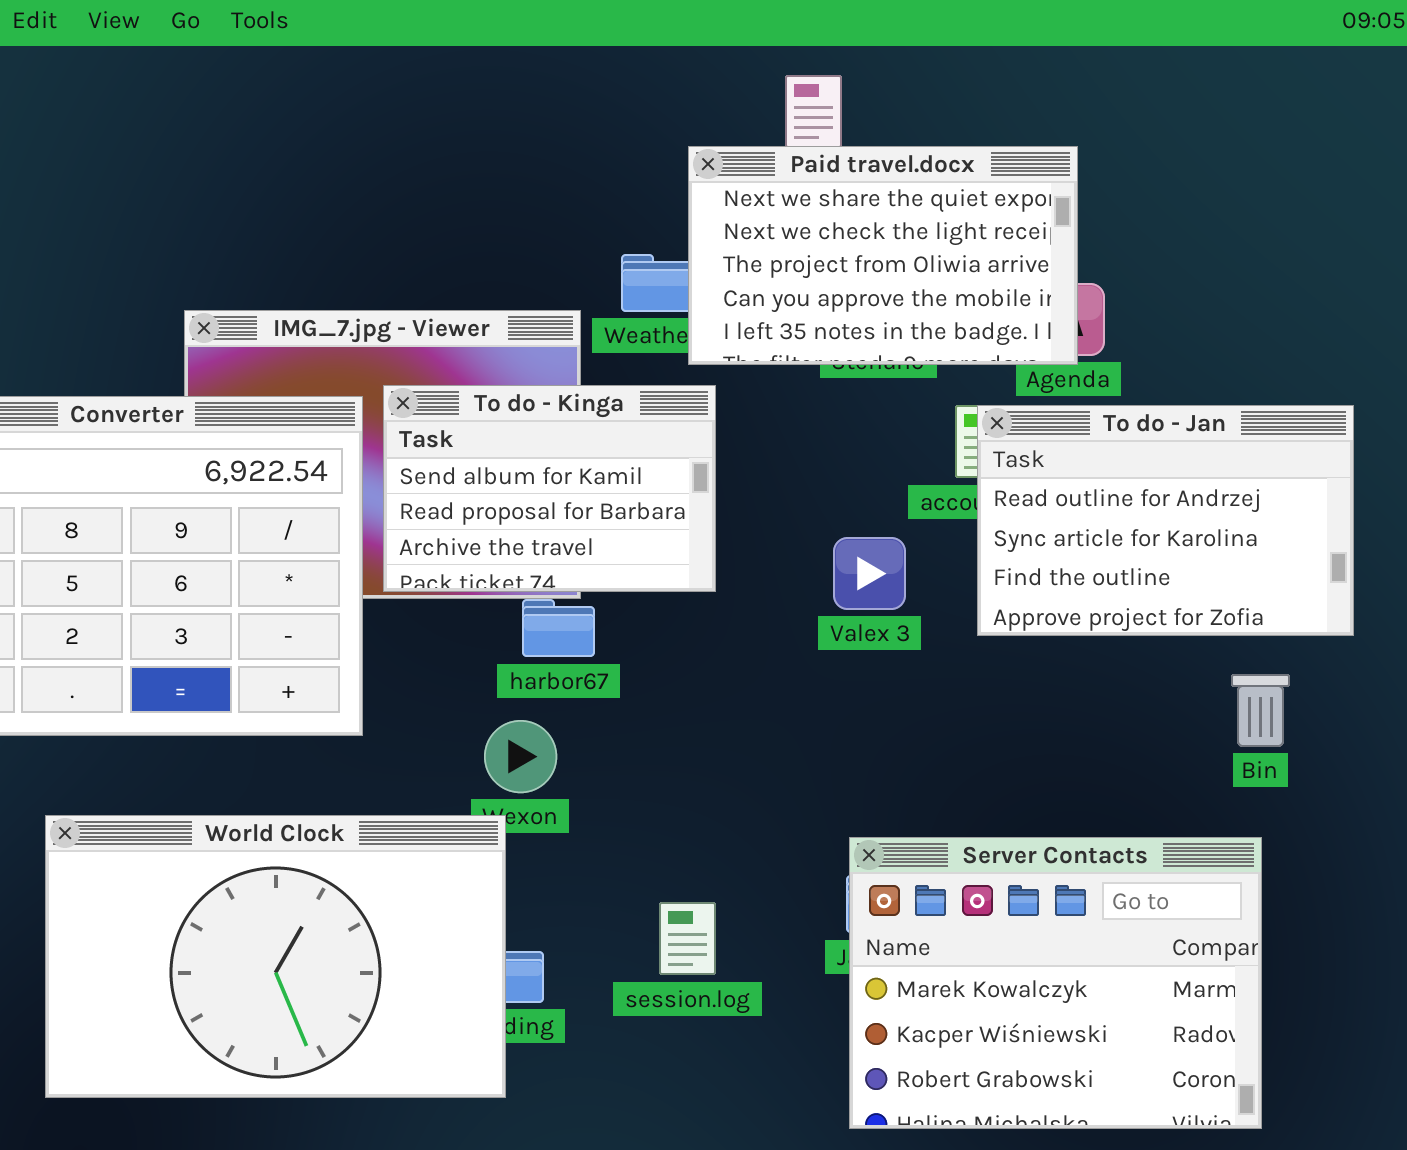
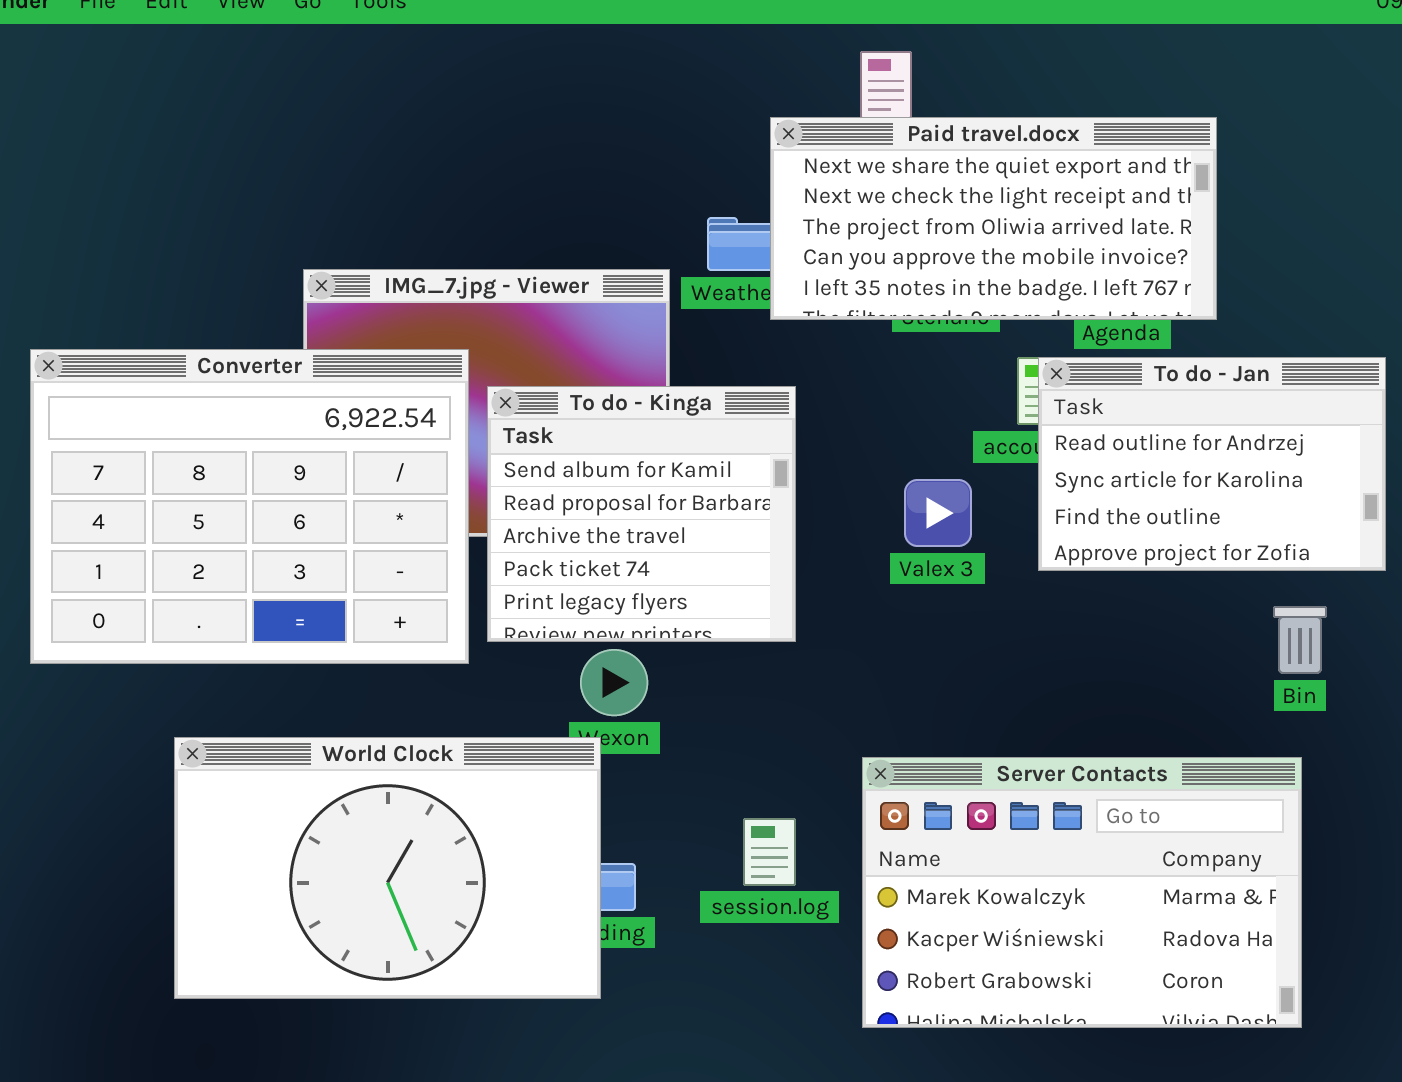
Paid travel.docx: [688,146,1078,365] -> [770,117,1217,320], resized
To do - Kinga: [383,385,716,592] -> [487,386,796,642], moved, resized
Server Contacts: [849,837,1262,1129] -> [862,757,1302,1028], resized

